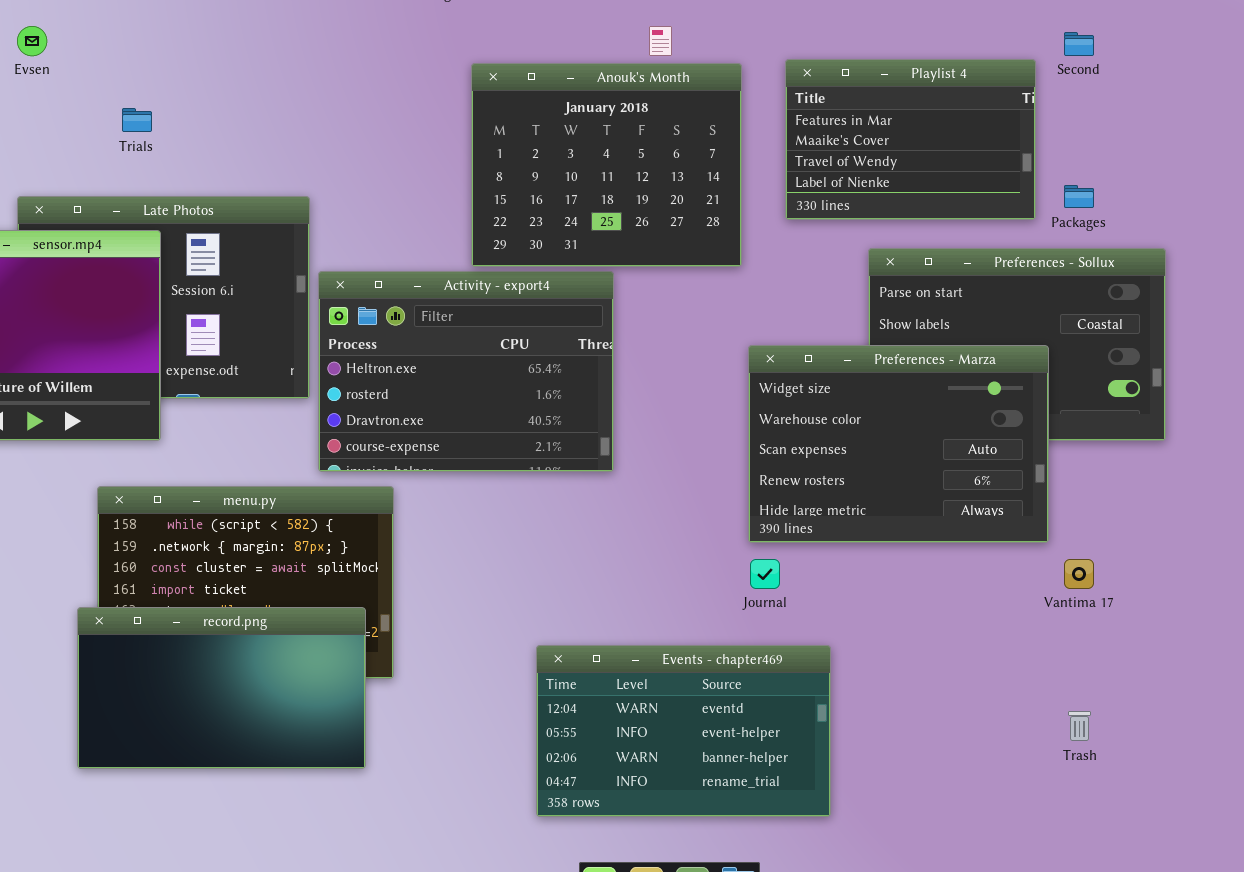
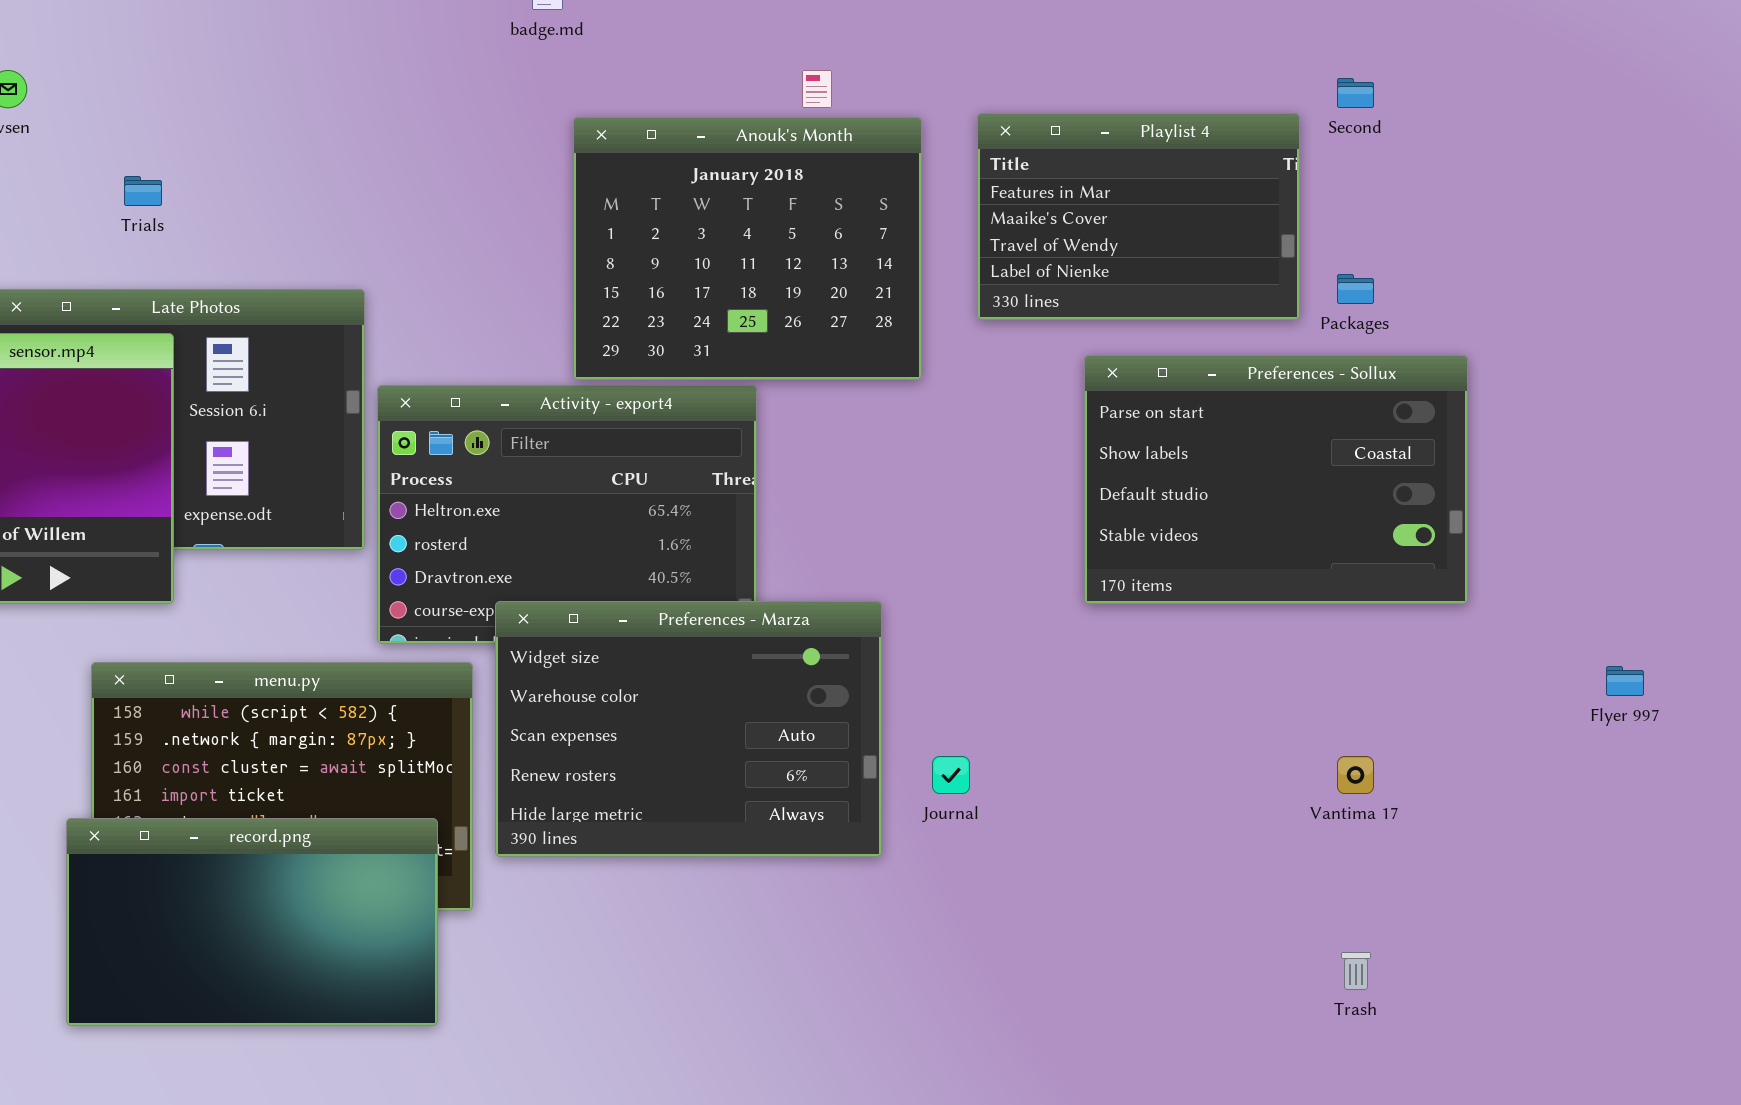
Preferences - Marza: [748,345,1049,543] -> [495,601,882,857], moved
Events - chapter469: [536,645,831,817] -> none, closed

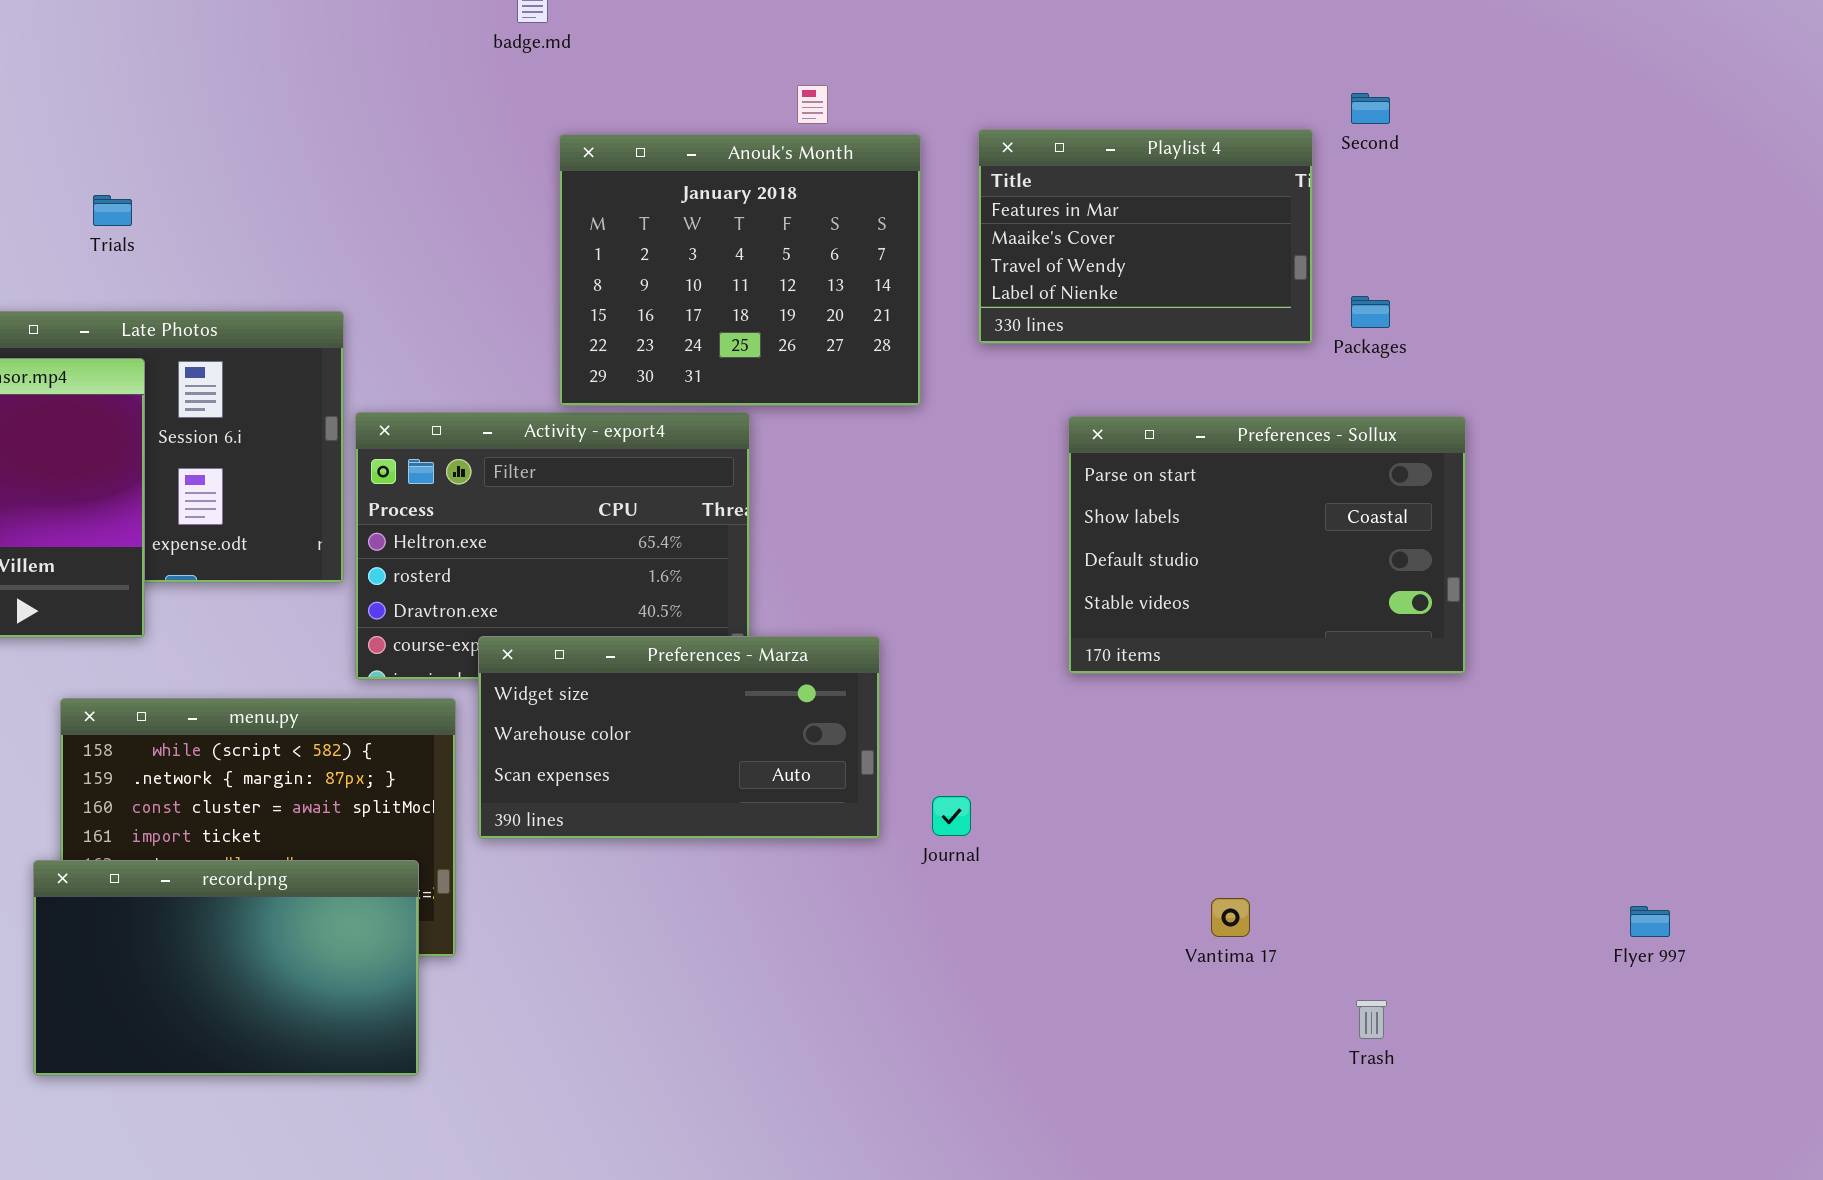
Preferences - Sollux: [1084,355,1468,604] -> [1068,416,1466,674], moved
Preferences - Marza: [495,601,882,857] -> [478,636,880,839], resized
Flyer 997: [1606,666,1644,696] -> [1630,906,1670,937], moved
Vantima 17: [1337,756,1374,794] -> [1211,898,1250,937], moved

